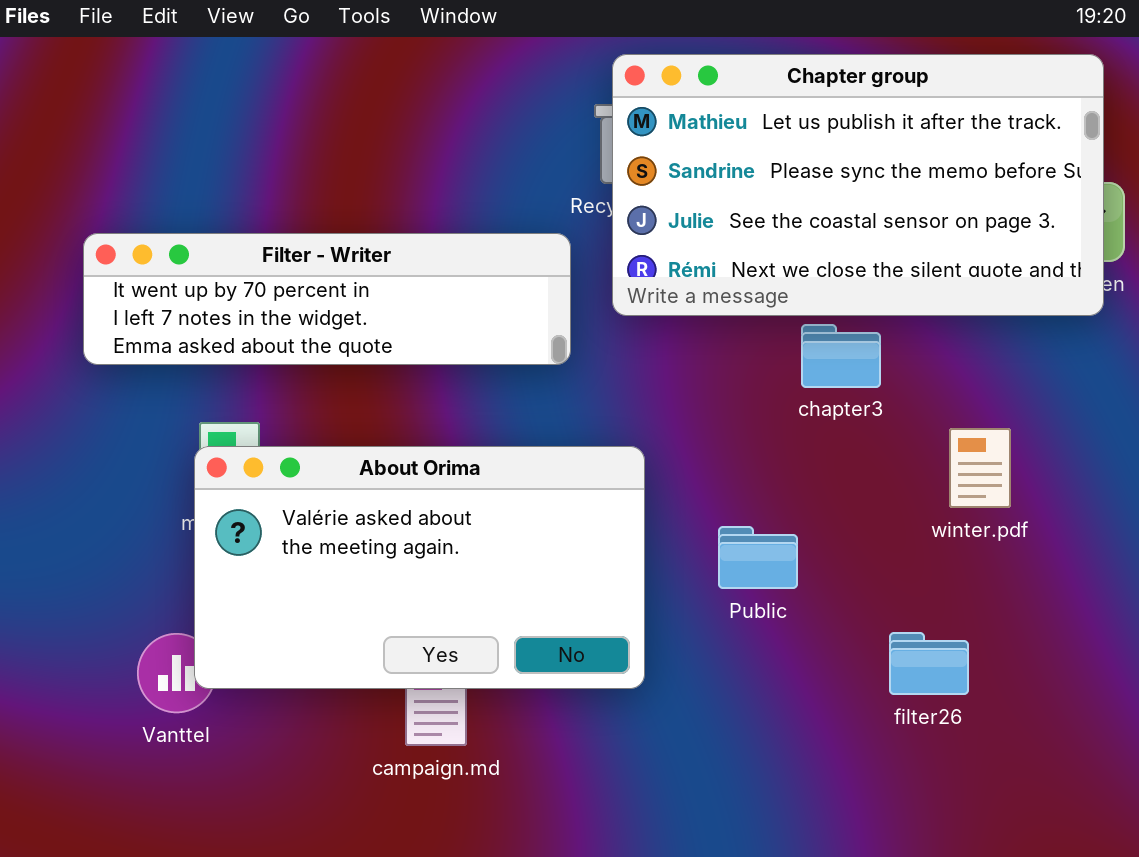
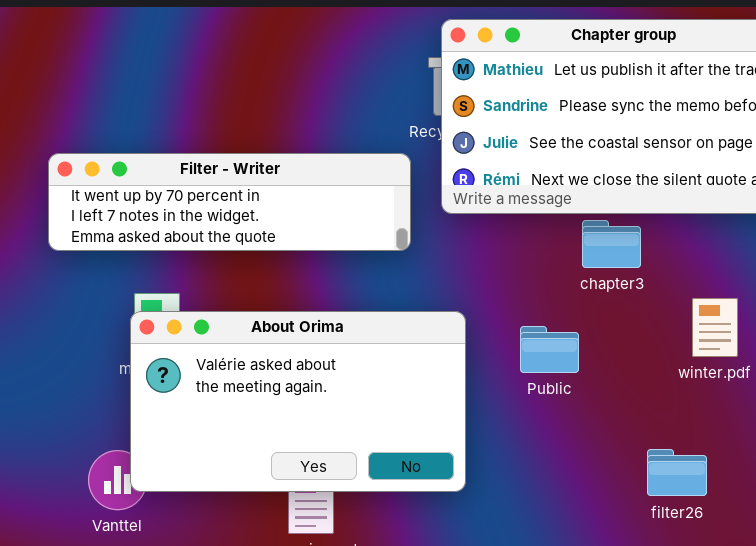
Public: [718,526,798,589] -> [520,326,579,373], moved

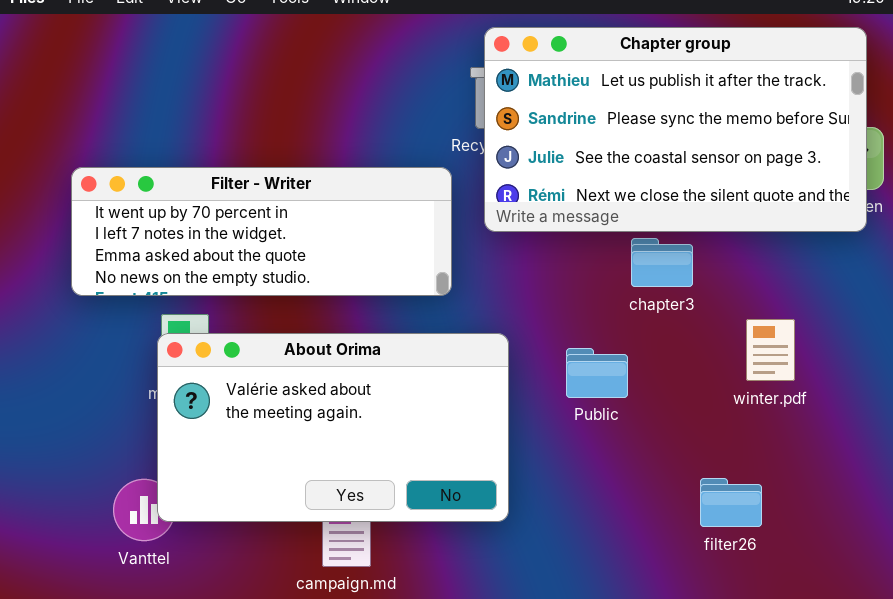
Filter - Writer: [48,153,411,251] -> [71,167,452,296], resized

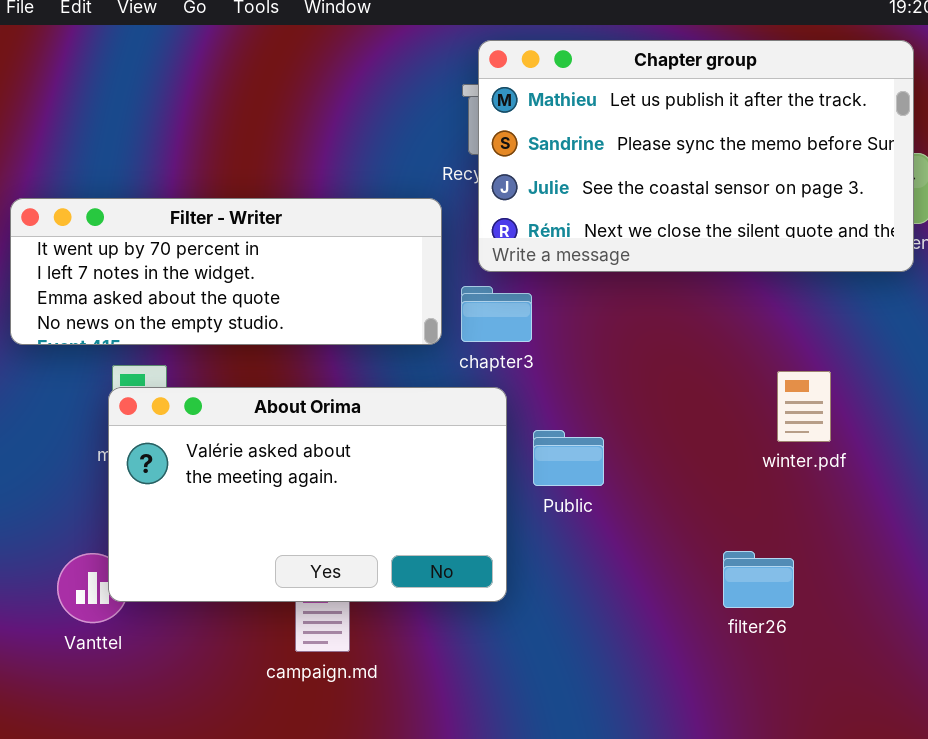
chapter3: [631,238,693,287] -> [461,286,532,342], moved
Public: [566,348,628,398] -> [533,430,604,486], moved

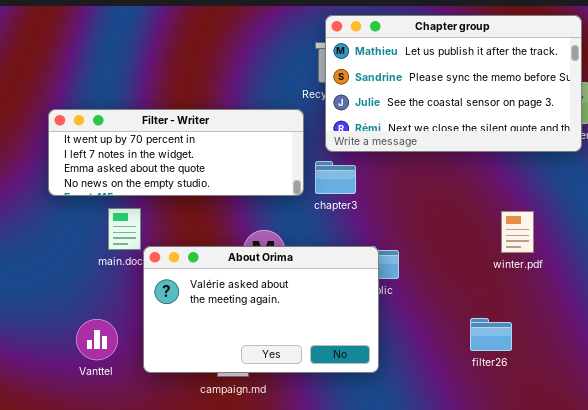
About Orima: [108,387,507,602] -> [143,246,379,373], moved

